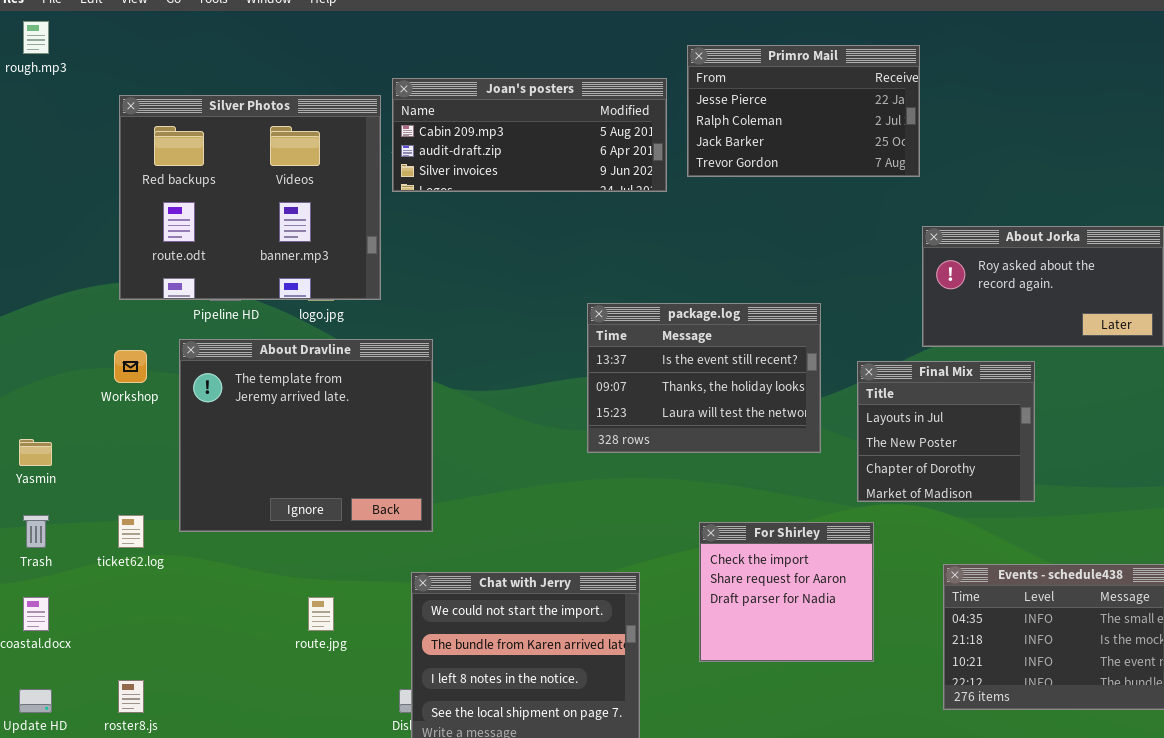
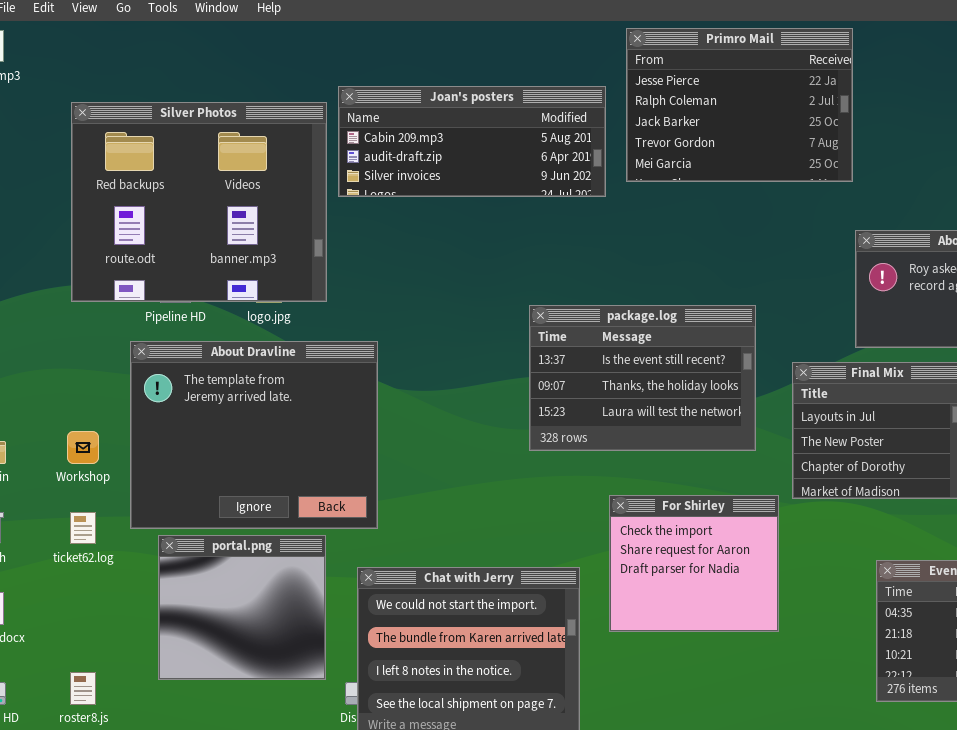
Primro Mail: [687,45,920,177] -> [626,28,853,182], resized
Workshop: [114,350,147,383] -> [67,431,99,464], moved
For Shirley: [699,522,874,662] -> [609,495,779,632], moved
portal.png: none -> [158,535,326,680], opened

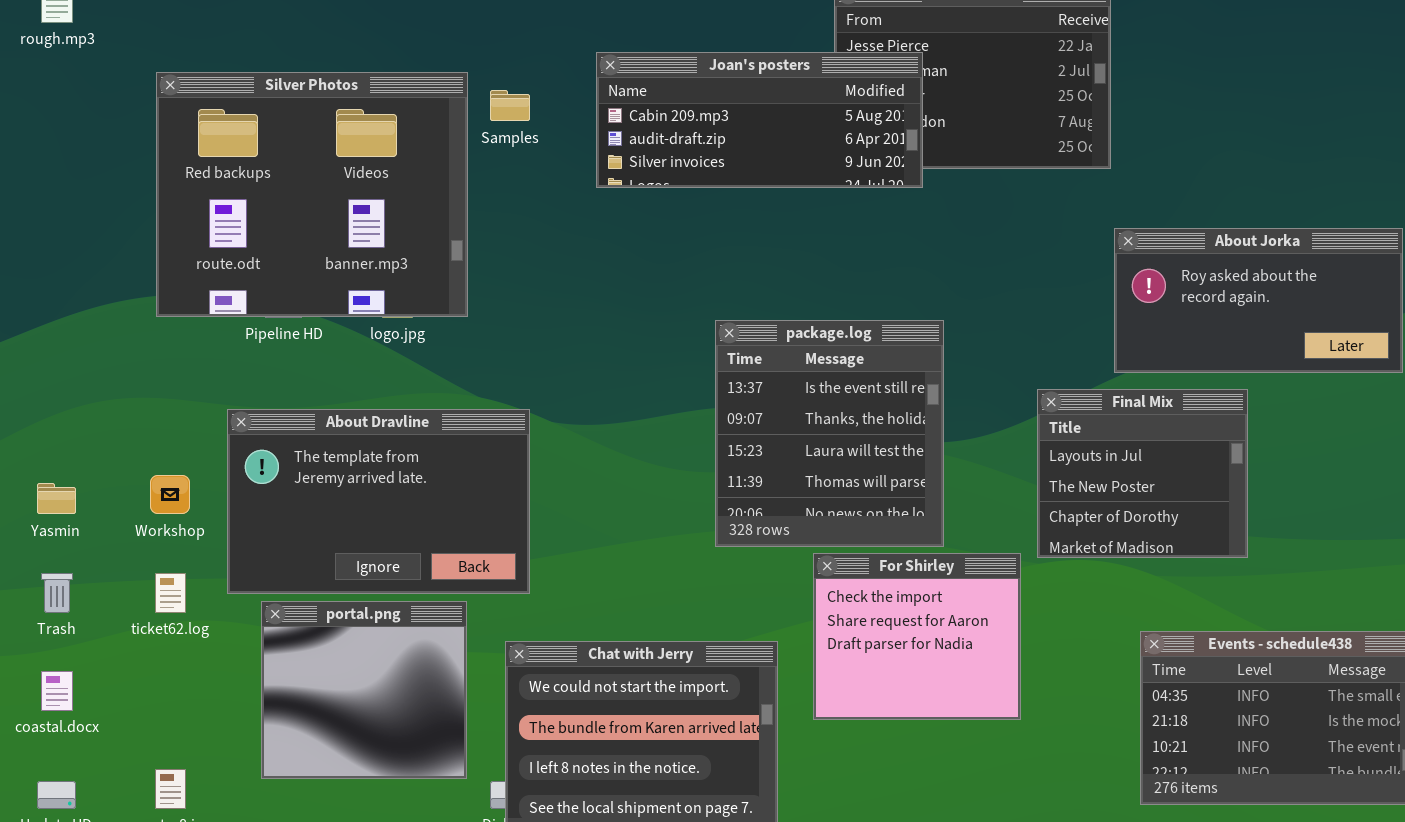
Joan's posters: [338,86,606,197] -> [596,52,923,188], moved
package.log: [529,305,756,451] -> [715,320,944,547], resized
About Dravline: [130,341,378,529] -> [227,409,530,594], resized

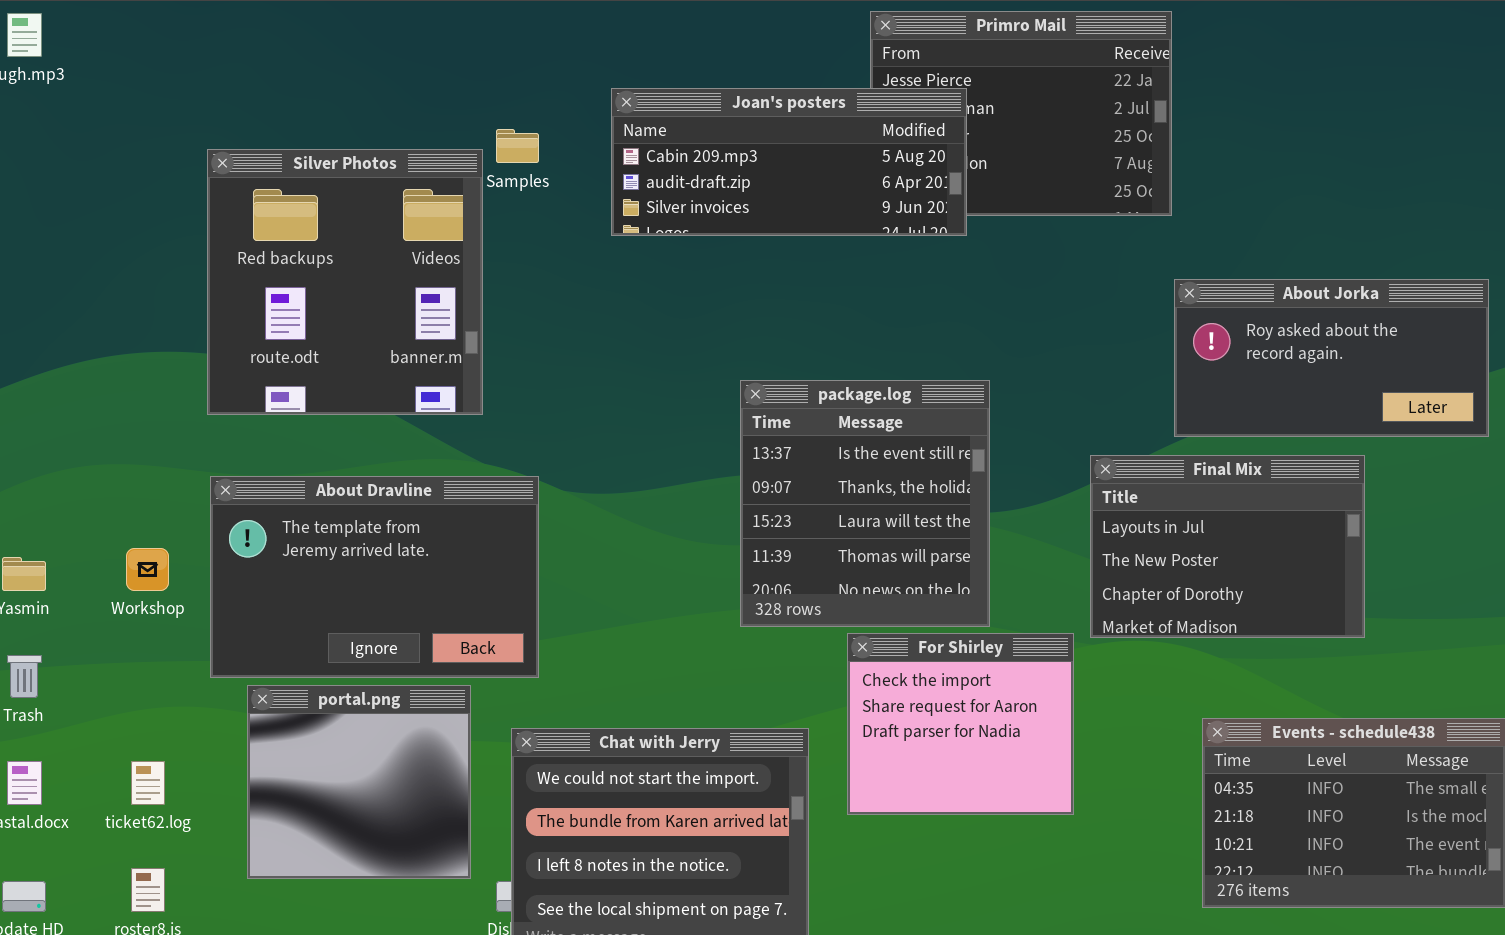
Silver Photos: [156,72,468,317] -> [207,149,483,415], moved, resized
Final Mix: [1037,389,1248,558] -> [1090,455,1365,638], resized
ticket62.log: [155,573,186,613] -> [131,761,165,805], moved

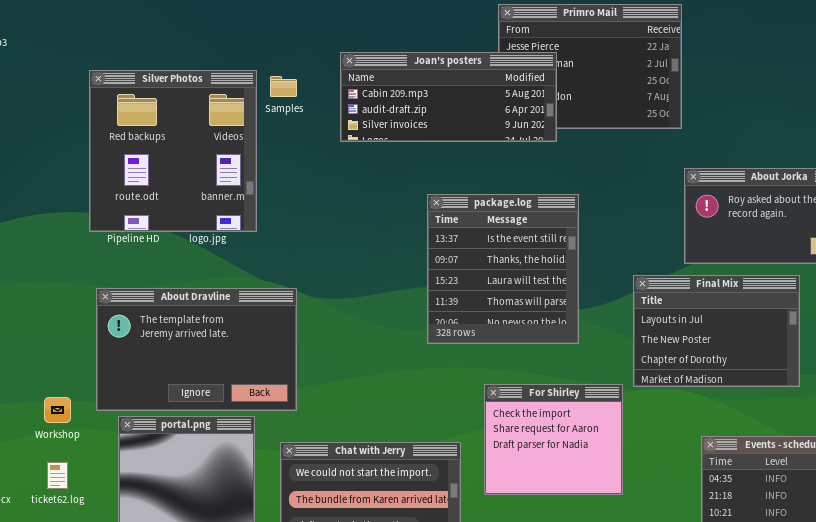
Silver Photos: [207,149,483,415] -> [89,70,257,232], moved
package.log: [740,380,990,627] -> [427,194,579,344], moved
Workshop: [126,548,169,591] -> [44,397,71,423], moved

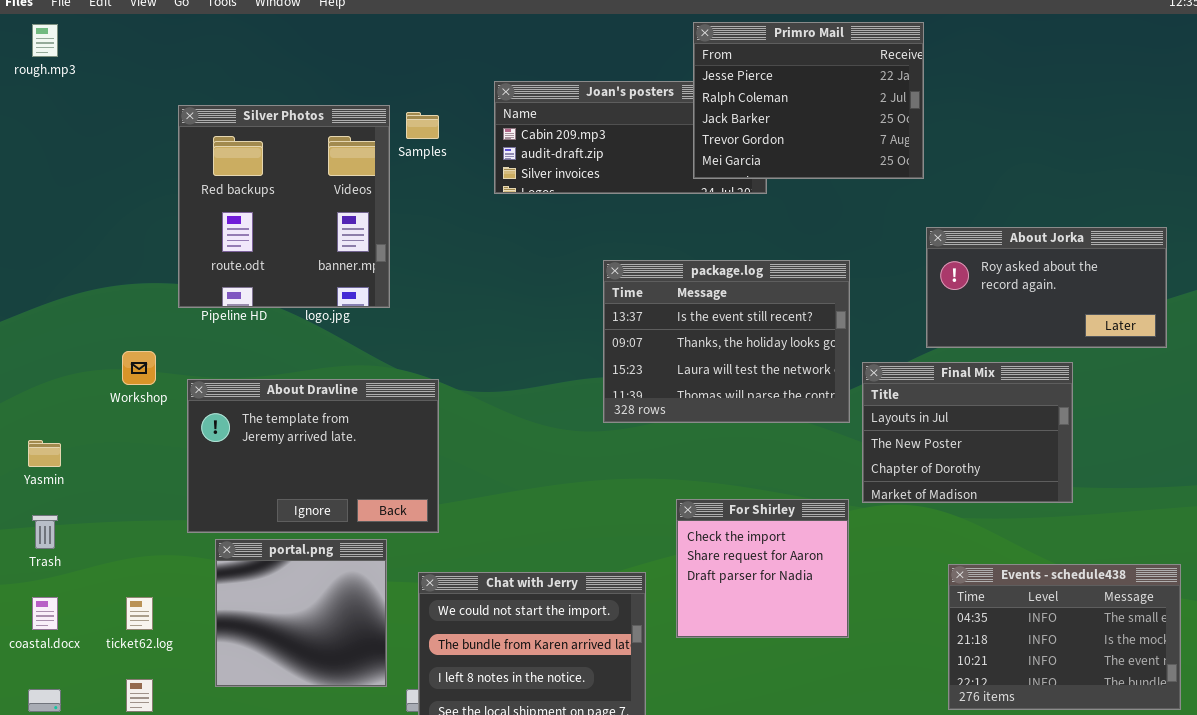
Primro Mail: [498,4,682,129] -> [693,22,924,179], raised
package.log: [427,194,579,344] -> [603,260,850,423], resized
Workshop: [44,397,71,423] -> [122,351,156,385], moved

